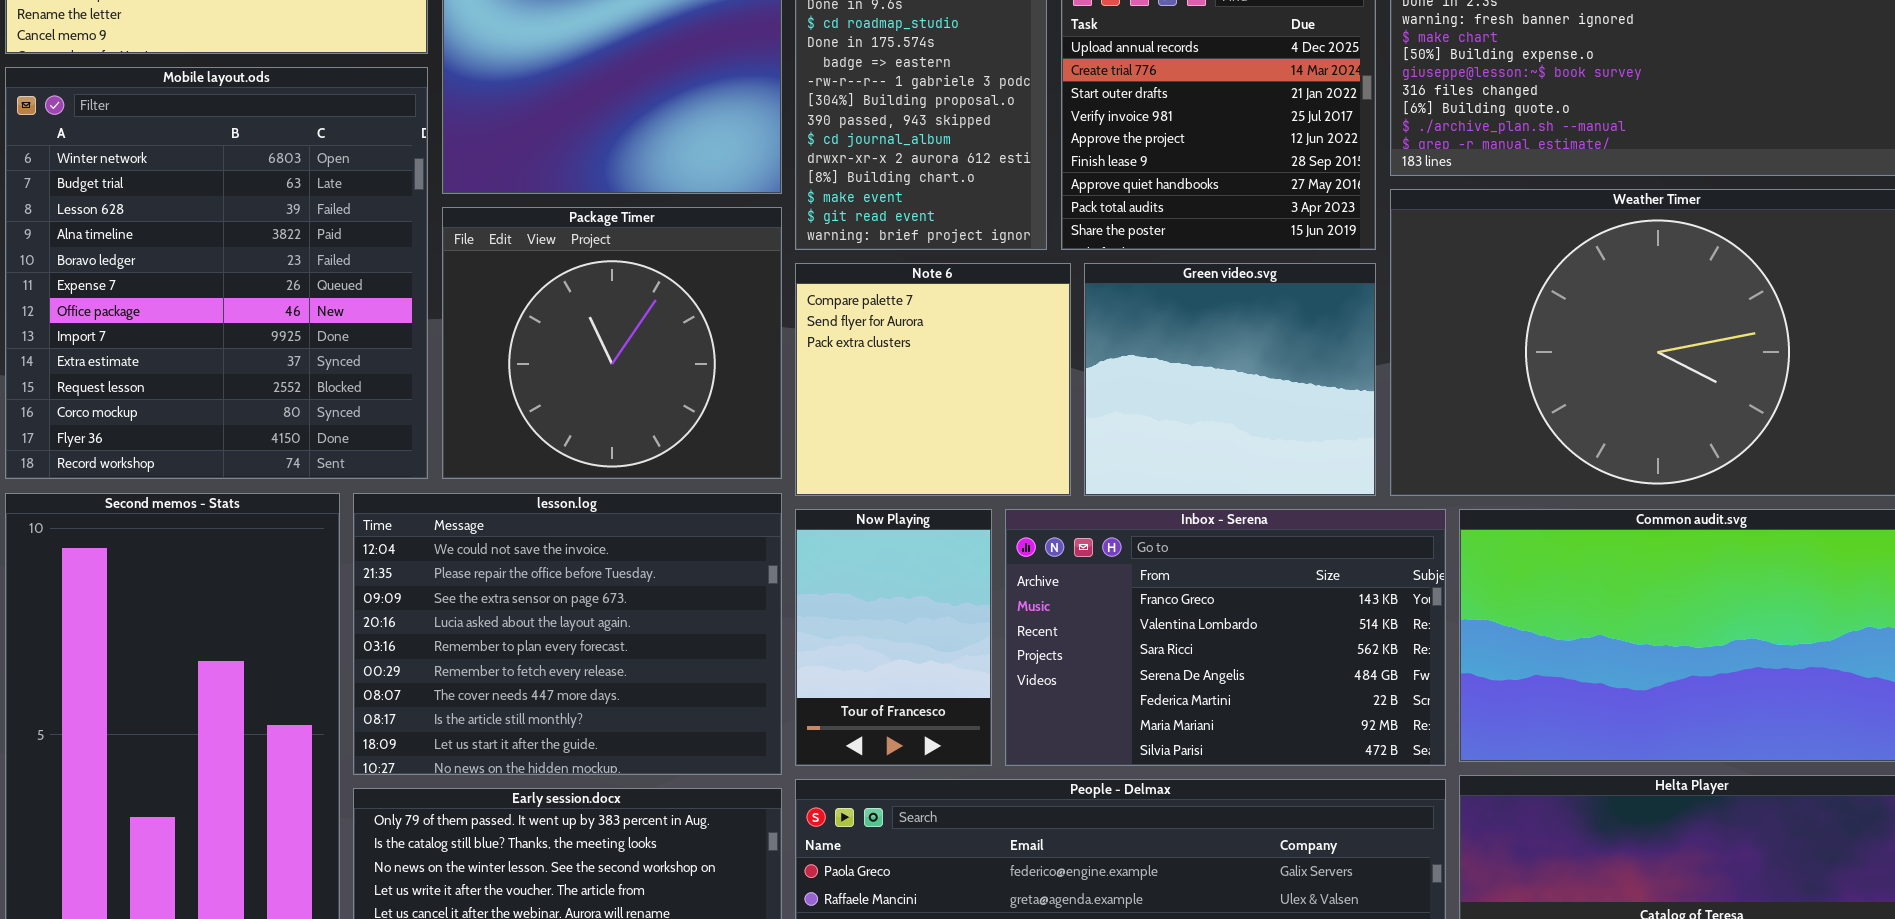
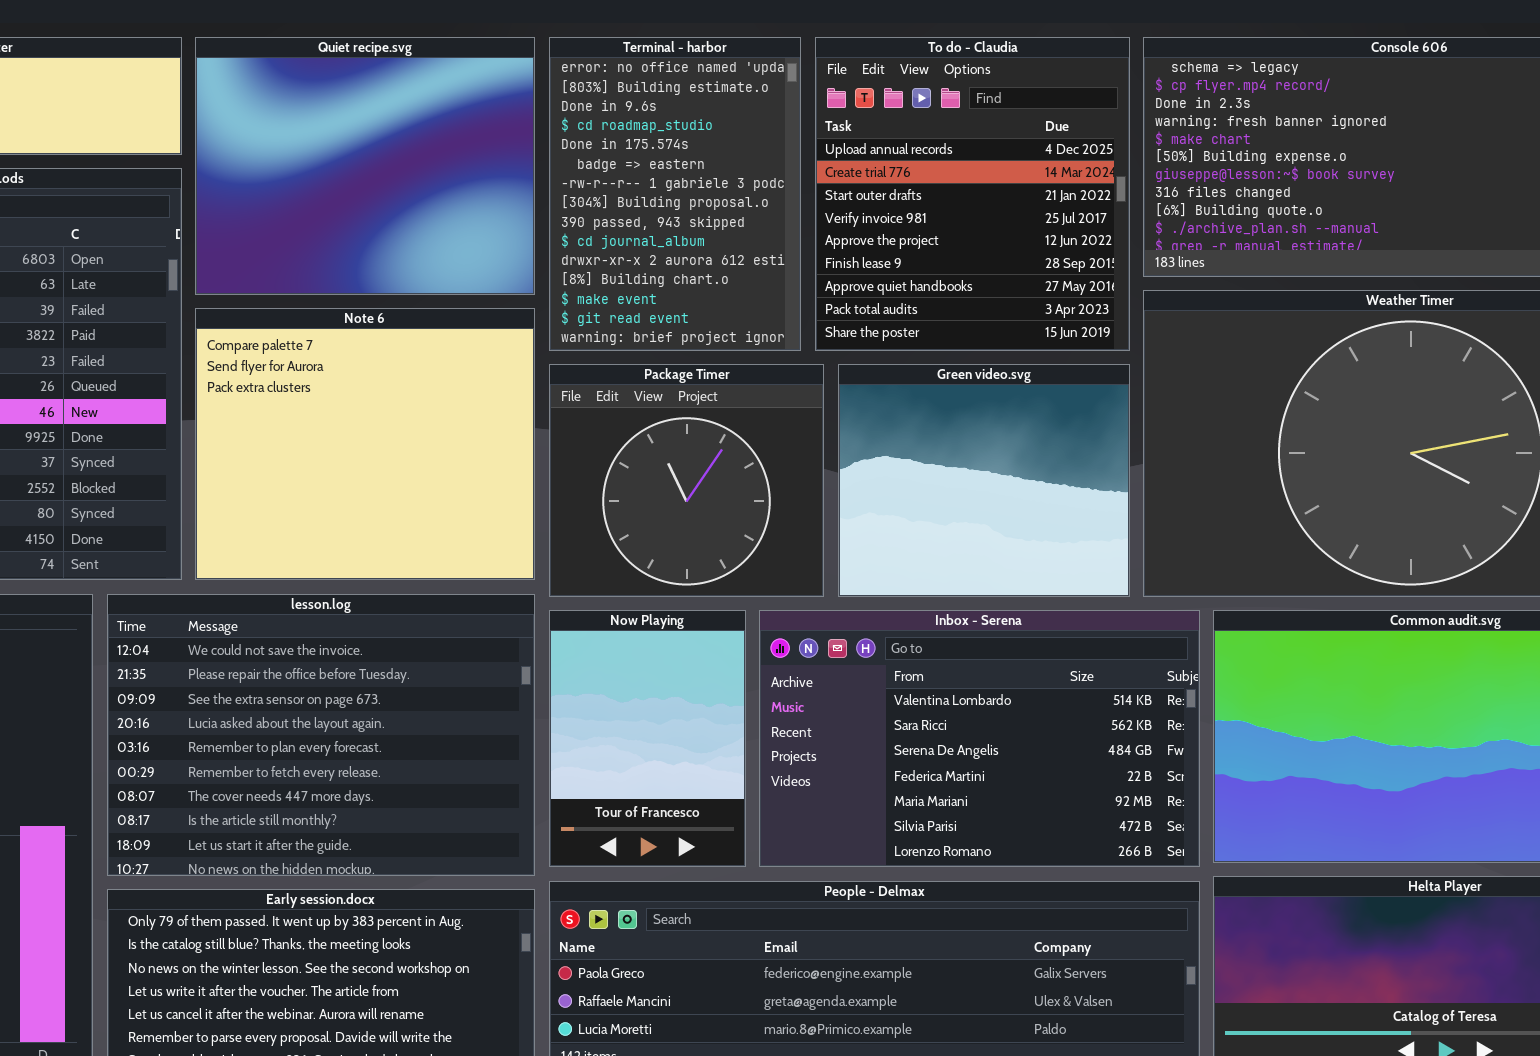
Package Timer: [442,207,782,479] -> [549,364,824,597], moved, resized
Note 6: [795,263,1071,496] -> [195,308,535,580], moved, resized
Inbox - Serena: [1005,509,1446,766] -> [759,610,1200,867], scrolled down 1 row

